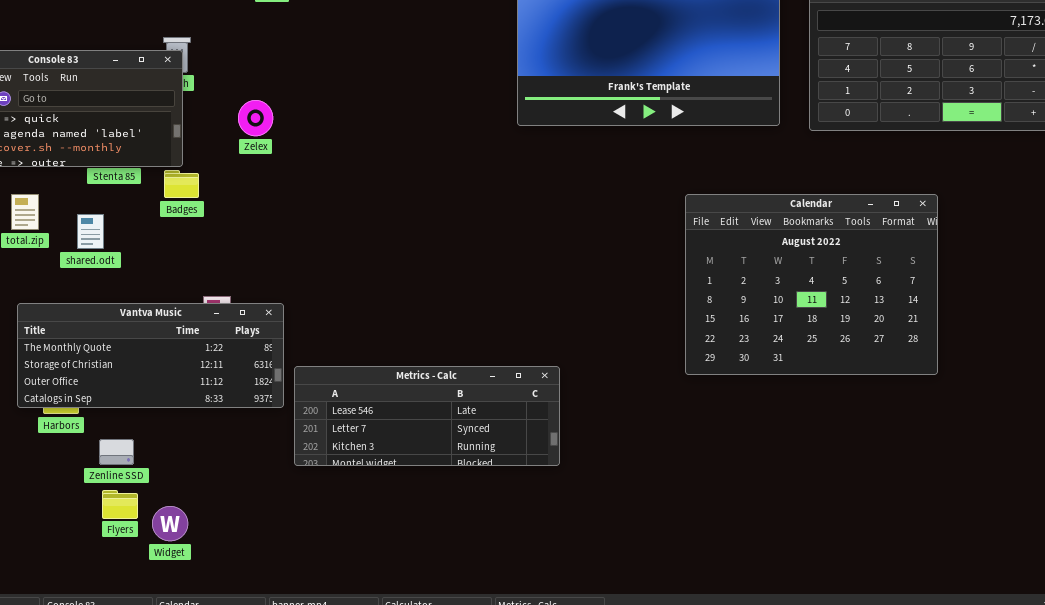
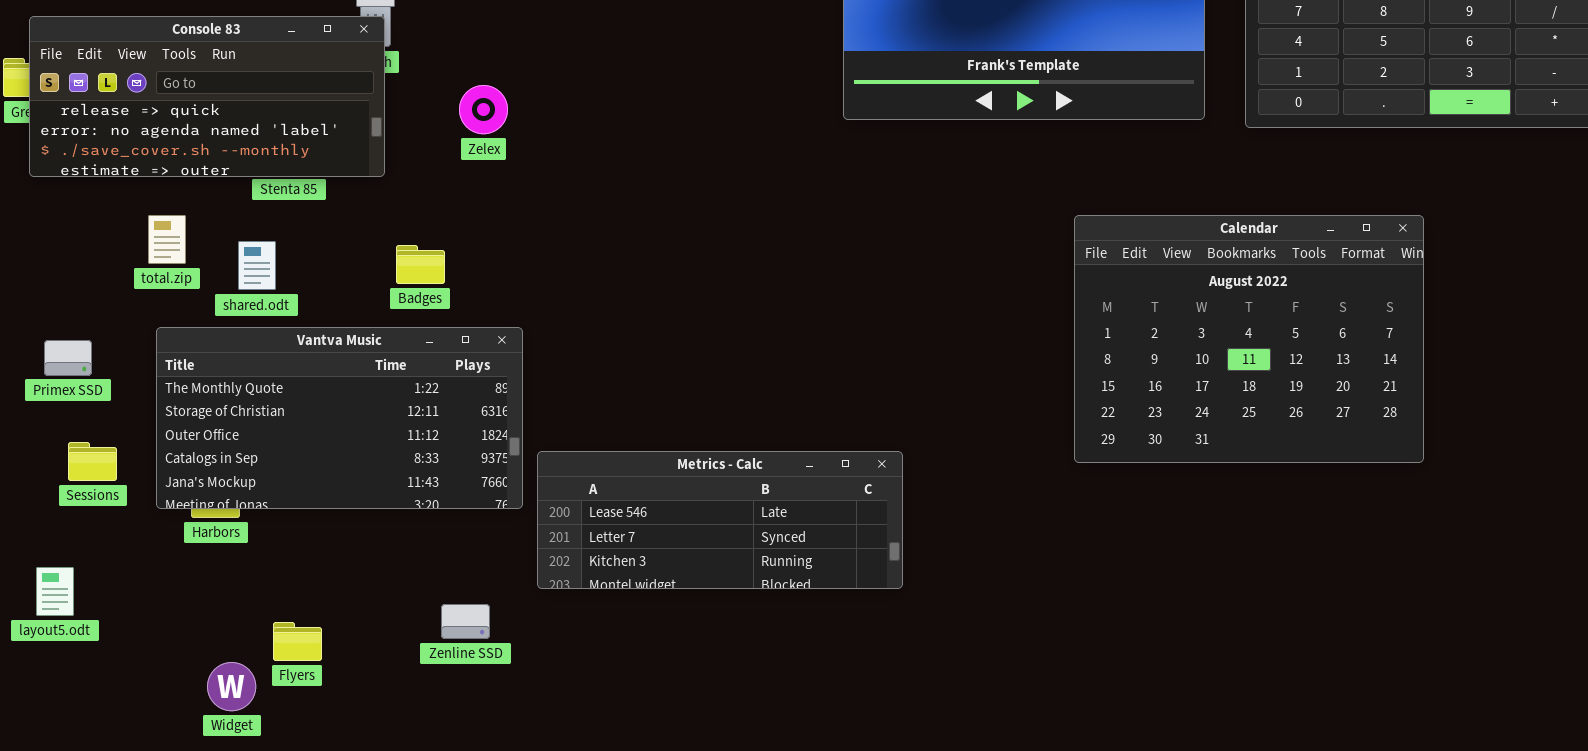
Badges: [164,170,199,198] -> [396,245,445,284], moved
Vantva Music: [17,303,284,408] -> [156,327,523,509], resized
Zenline SSD: [99,439,134,465] -> [441,604,490,639], moved
Widget: [152,506,188,541] -> [207,662,256,711], moved

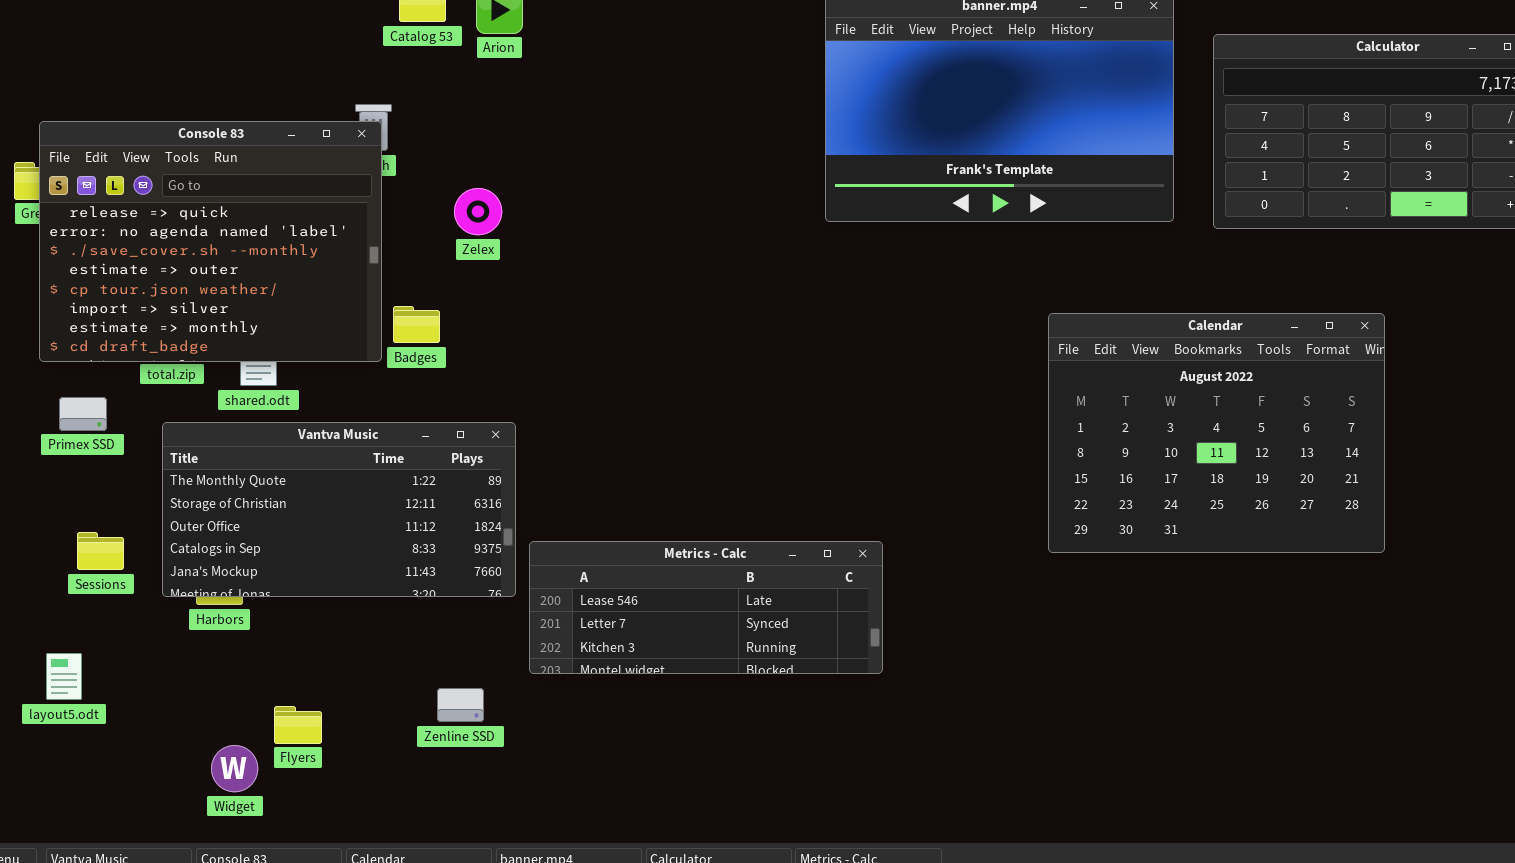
Console 83: [29,16,385,177] -> [39,121,382,362], resized
Badges: [396,245,445,284] -> [393,306,440,343], moved
Primex SSD: [44,340,92,376] -> [59,397,107,431], moved

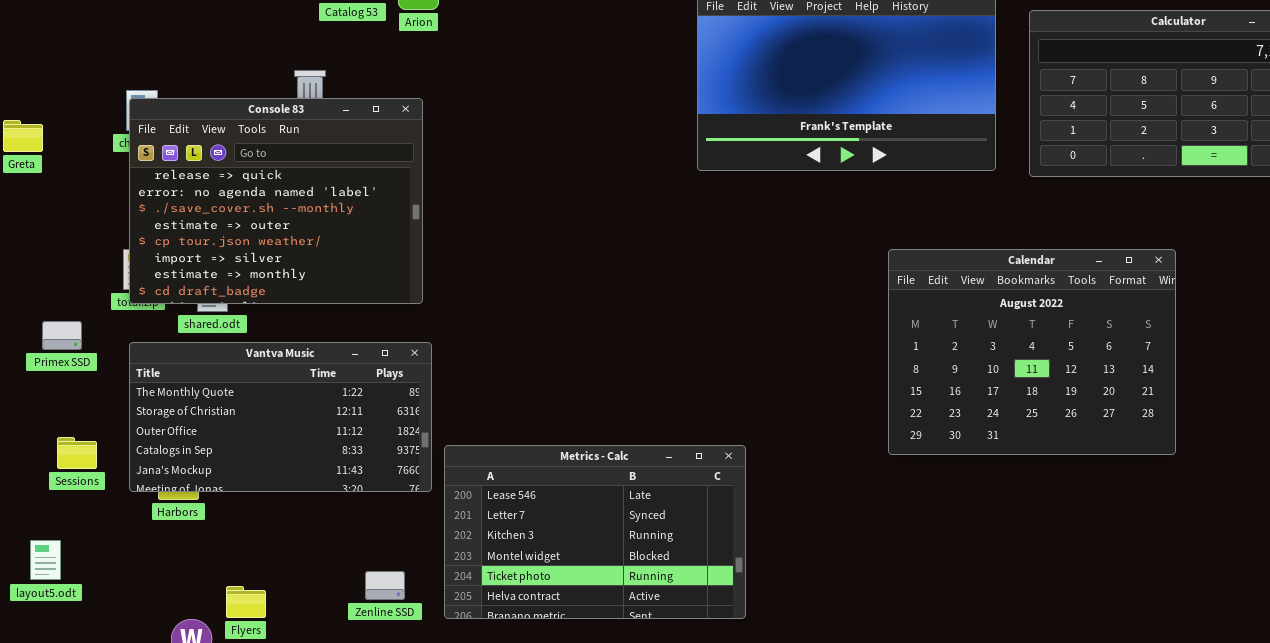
Console 83: [39,121,382,362] -> [129,98,423,304], moved
Metrics - Calc: [529,541,883,674] -> [444,445,746,619], resized

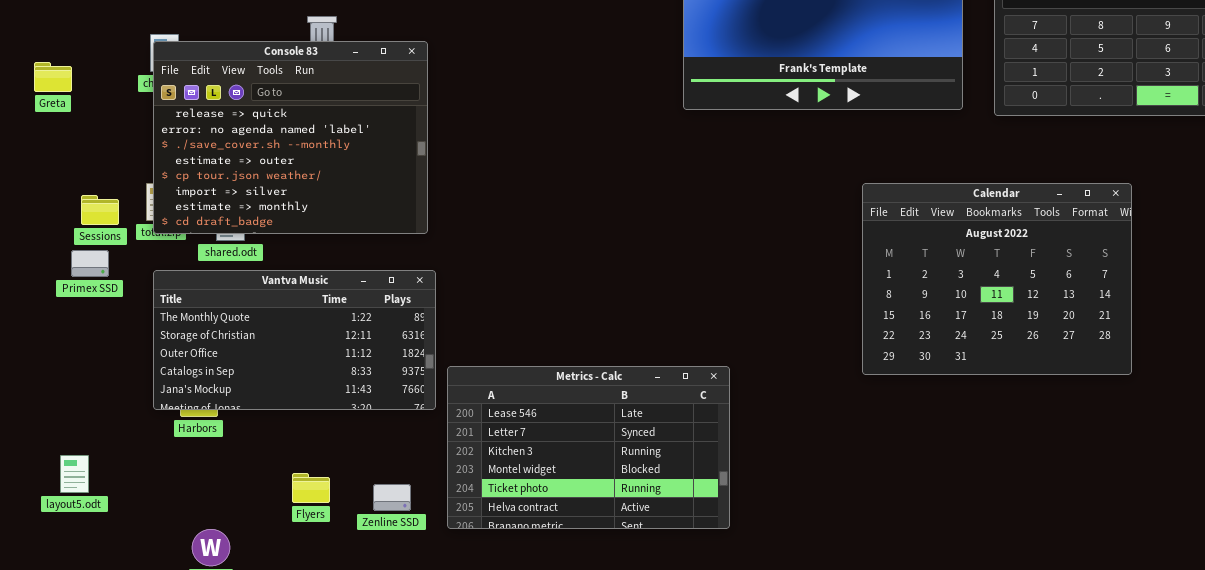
Sessions: [57,437,97,469] -> [81,195,119,225], moved
Flyers: [226,586,266,618] -> [292,473,330,503], moved

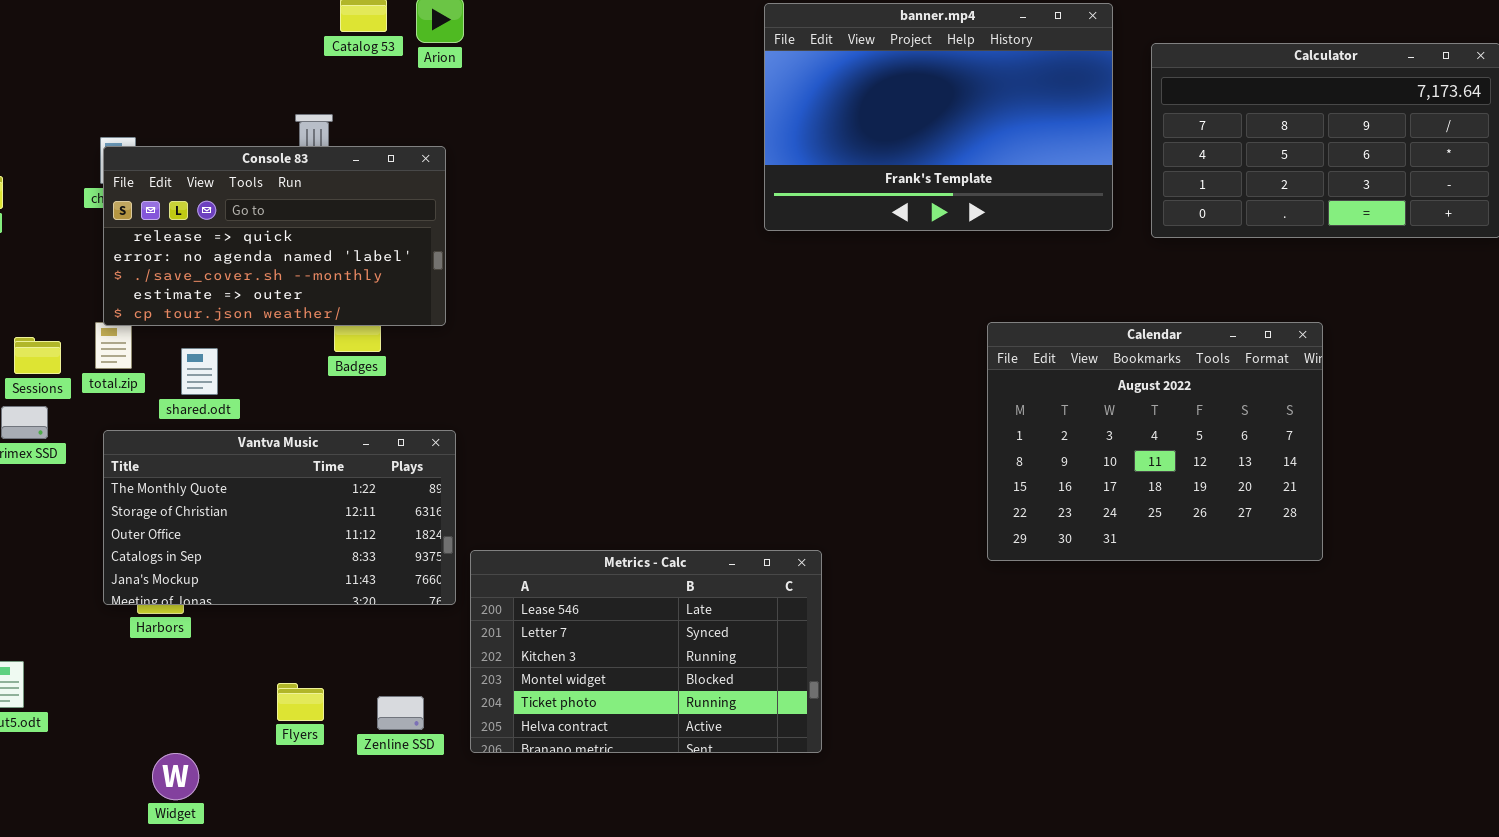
Console 83: [153,41,428,234] -> [103,146,446,326], resized

